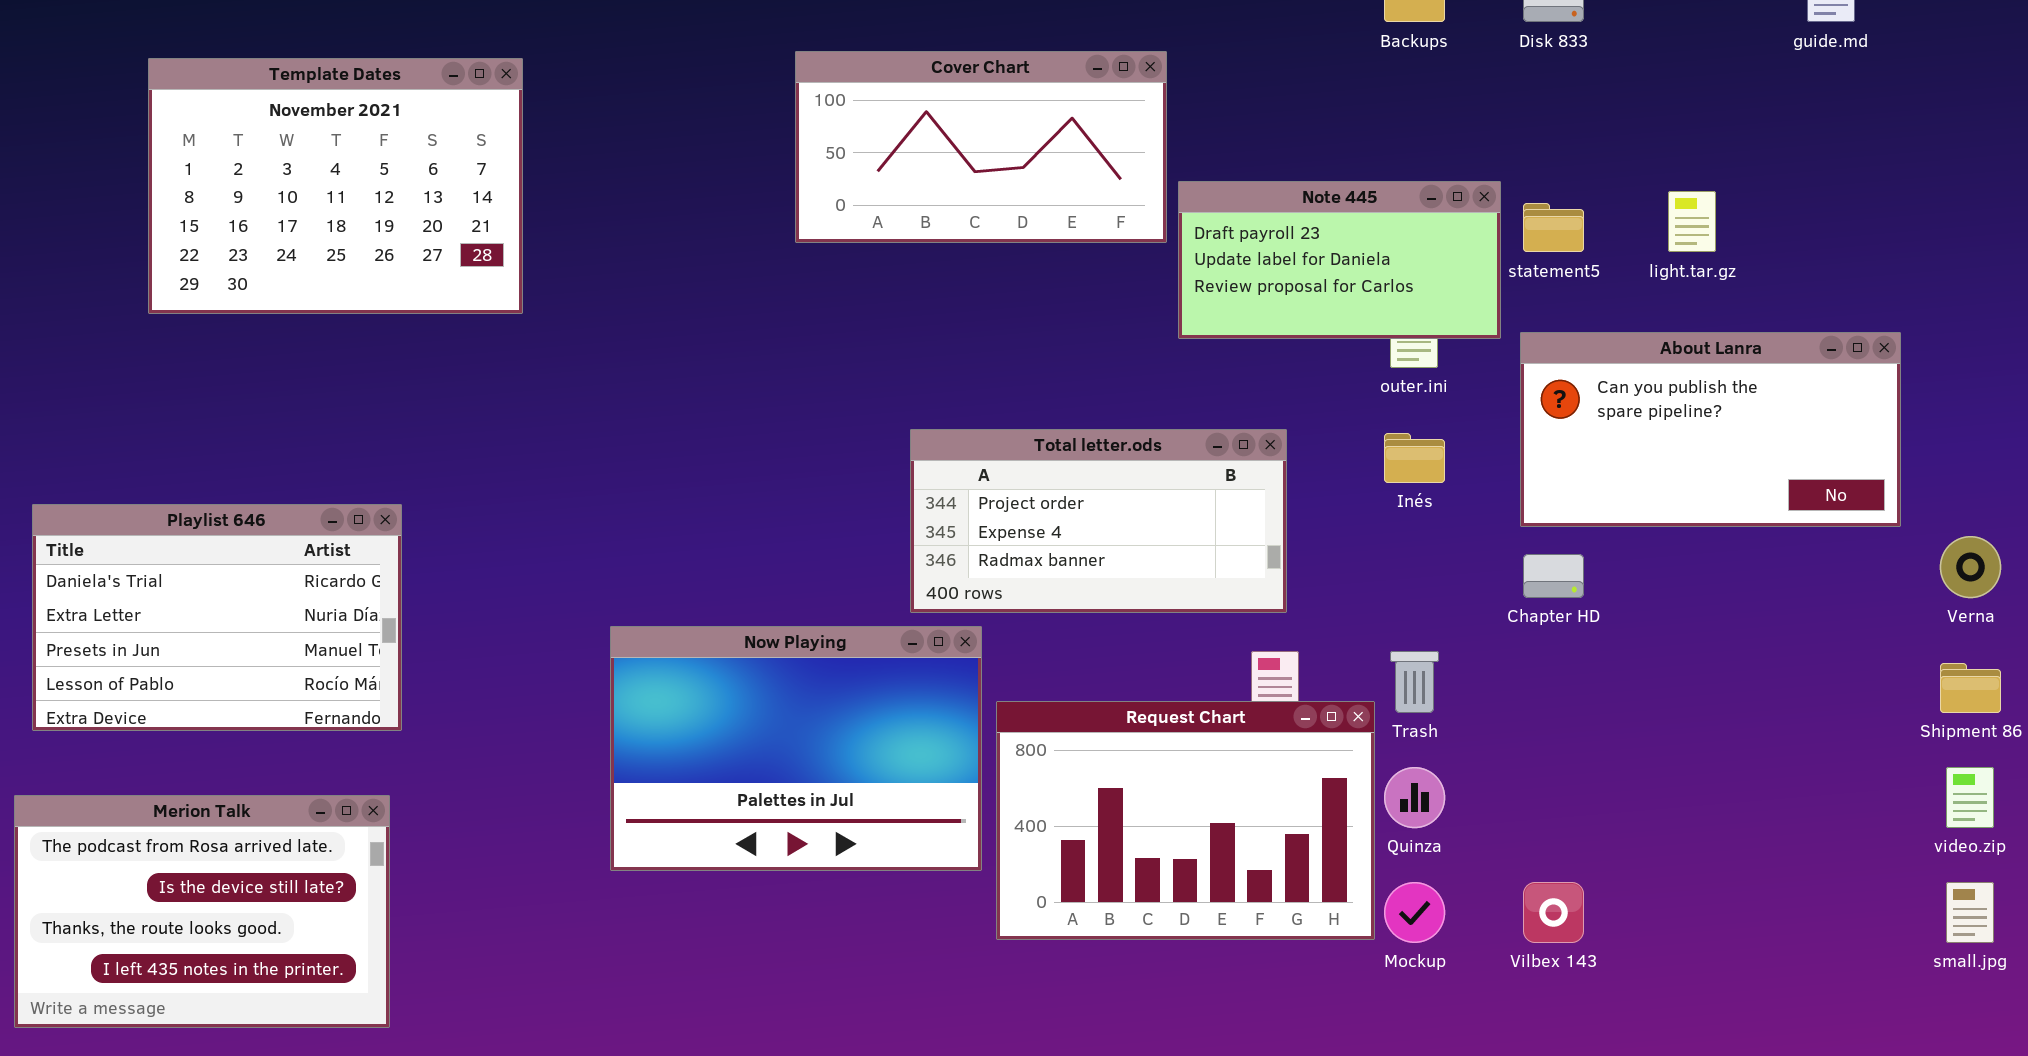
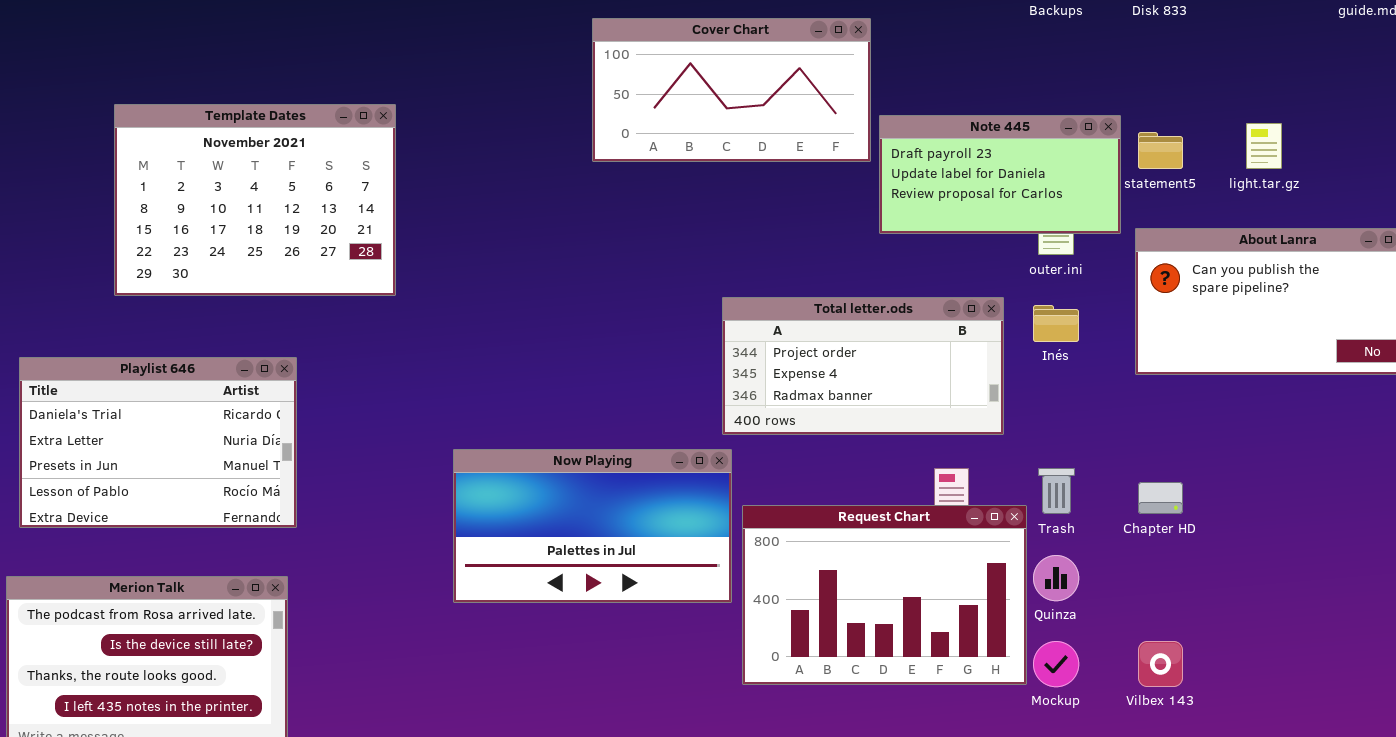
Template Dates: [148,58,523,314] -> [114,104,396,296], moved
Total letter.ods: [910,429,1287,613] -> [722,297,1004,435], moved
Chapter HD: [1523,554,1584,598] -> [1138,482,1183,514], moved
Now Playing: [610,626,982,871] -> [453,449,732,603], resized

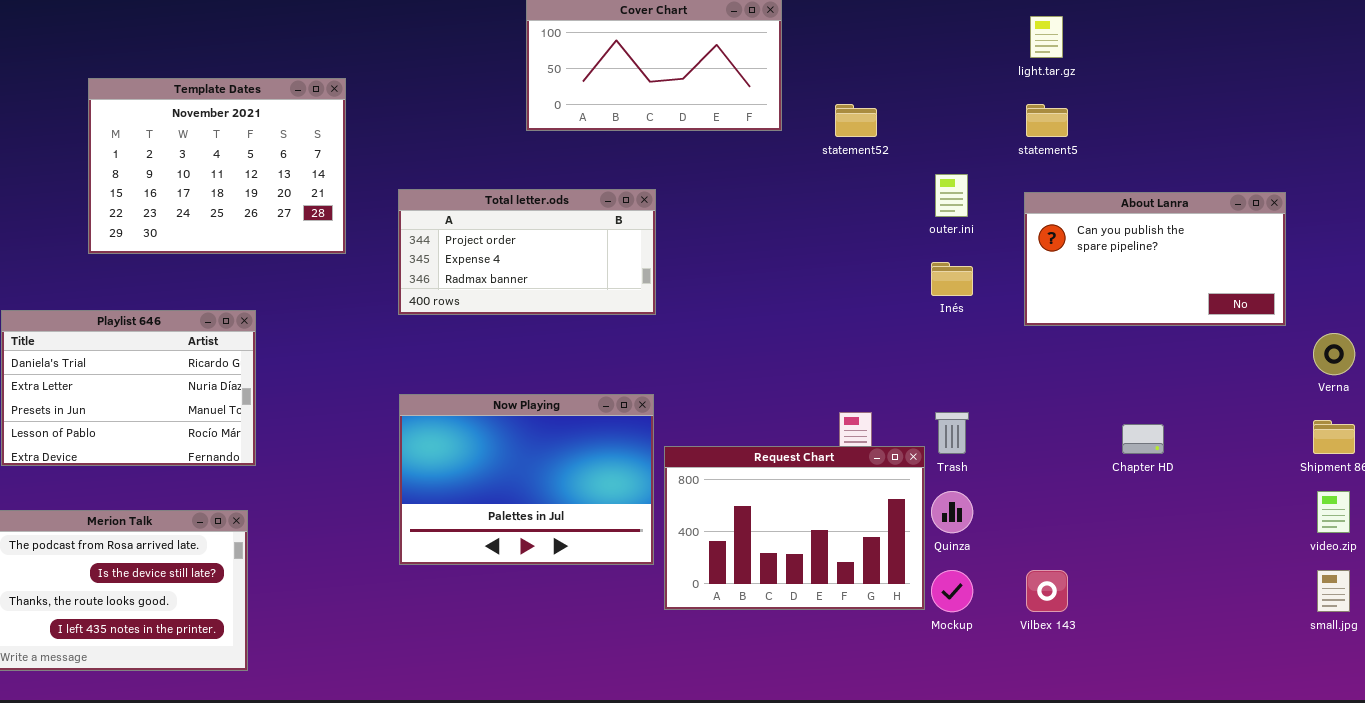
Note 445: [879,115,1121,234] -> none, closed
light.tar.gz: [1246,123,1282,169] -> [1030,16,1063,58], moved
Total letter.ods: [722,297,1004,435] -> [398,189,656,315], moved
Now Playing: [453,449,732,603] -> [399,394,654,565], resized
Chapter HD: [1138,482,1183,514] -> [1122,424,1164,454], moved

